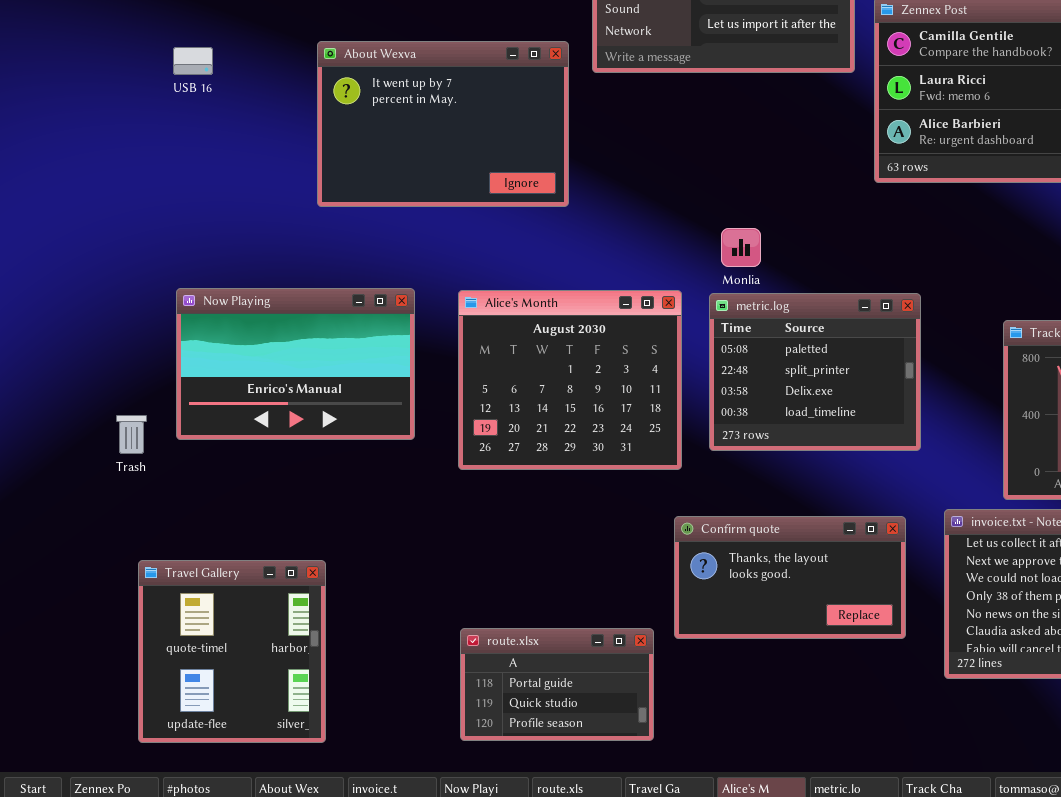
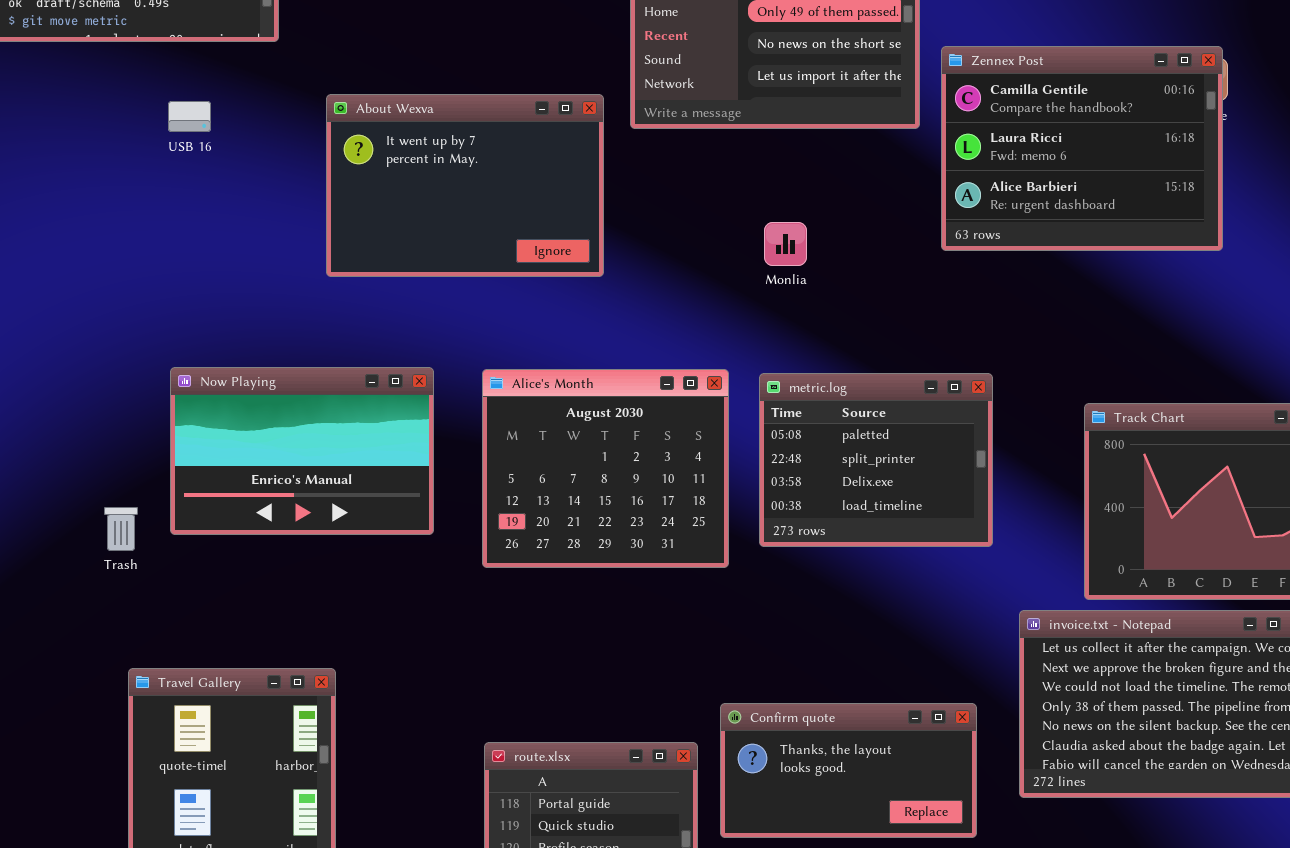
Monlia: [721,228,761,267] -> [764,222,807,266], moved
Confirm quote: [674,516,906,639] -> [720,703,977,838], moved

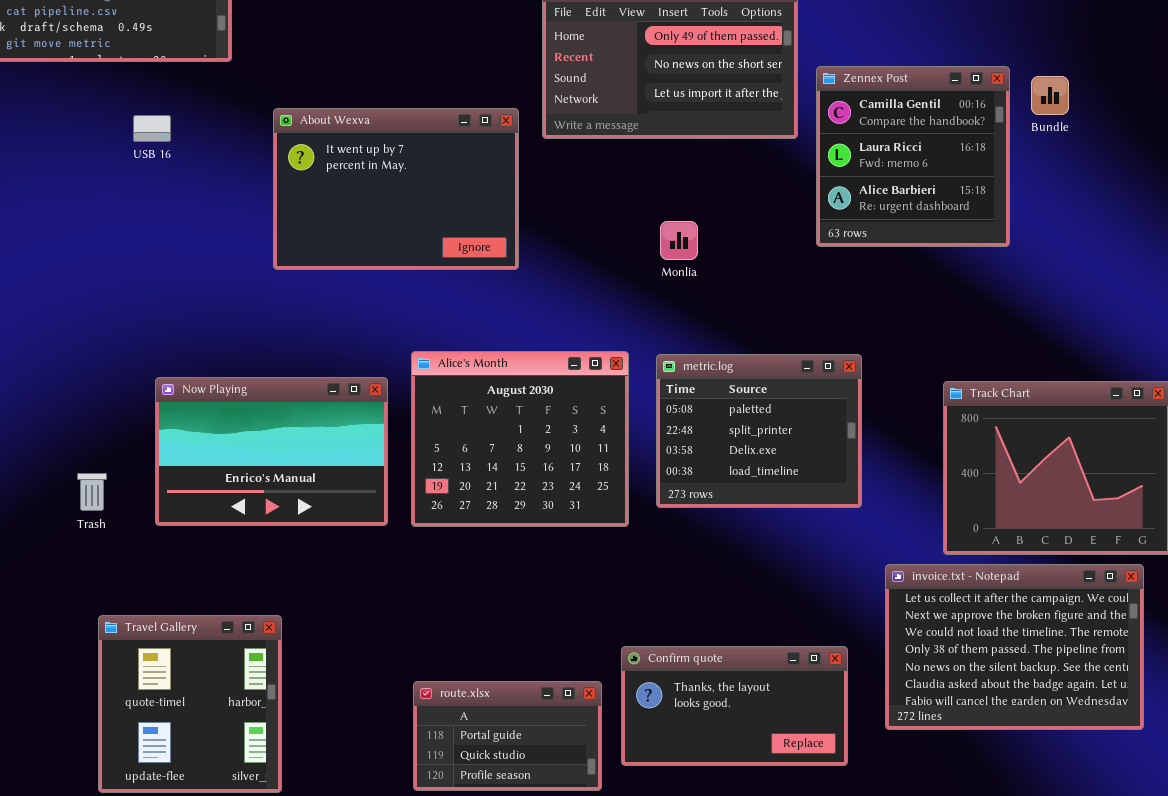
Zennex Post: [941,46,1223,251] -> [816,66,1010,247], resized
Now Playing: [170,367,434,535] -> [155,377,388,526], moved

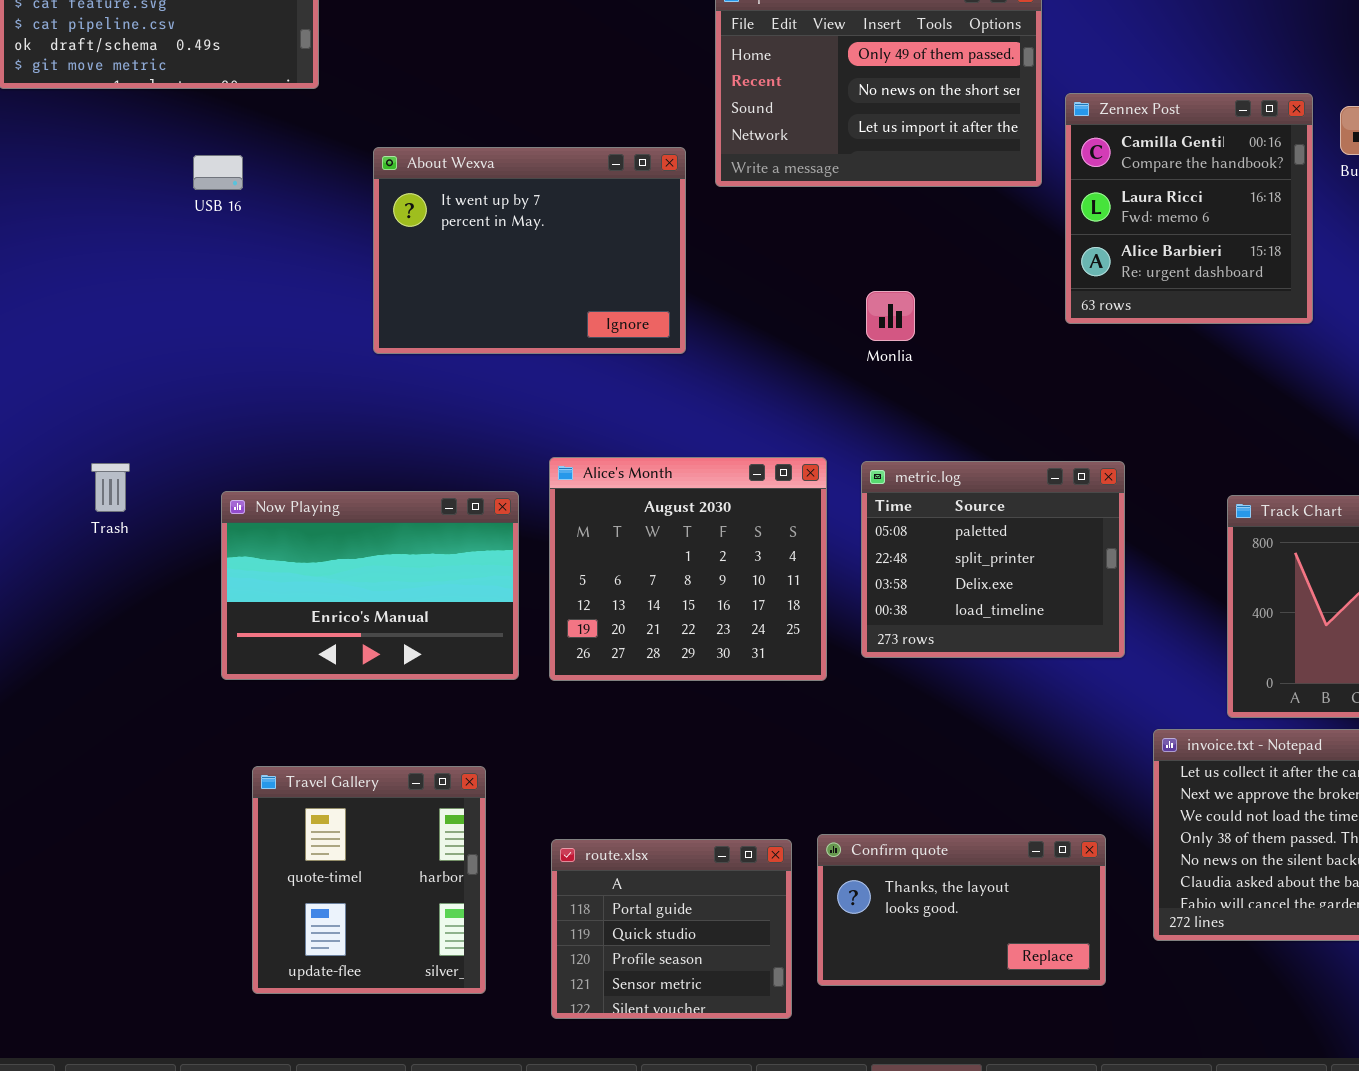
Trash: [77,473,107,511] -> [91,463,130,512], moved
Travel Gallery: [98,615,282,793] -> [252,766,486,994], moved
route.xlsx: [413,681,602,791] -> [551,839,792,1019], resized

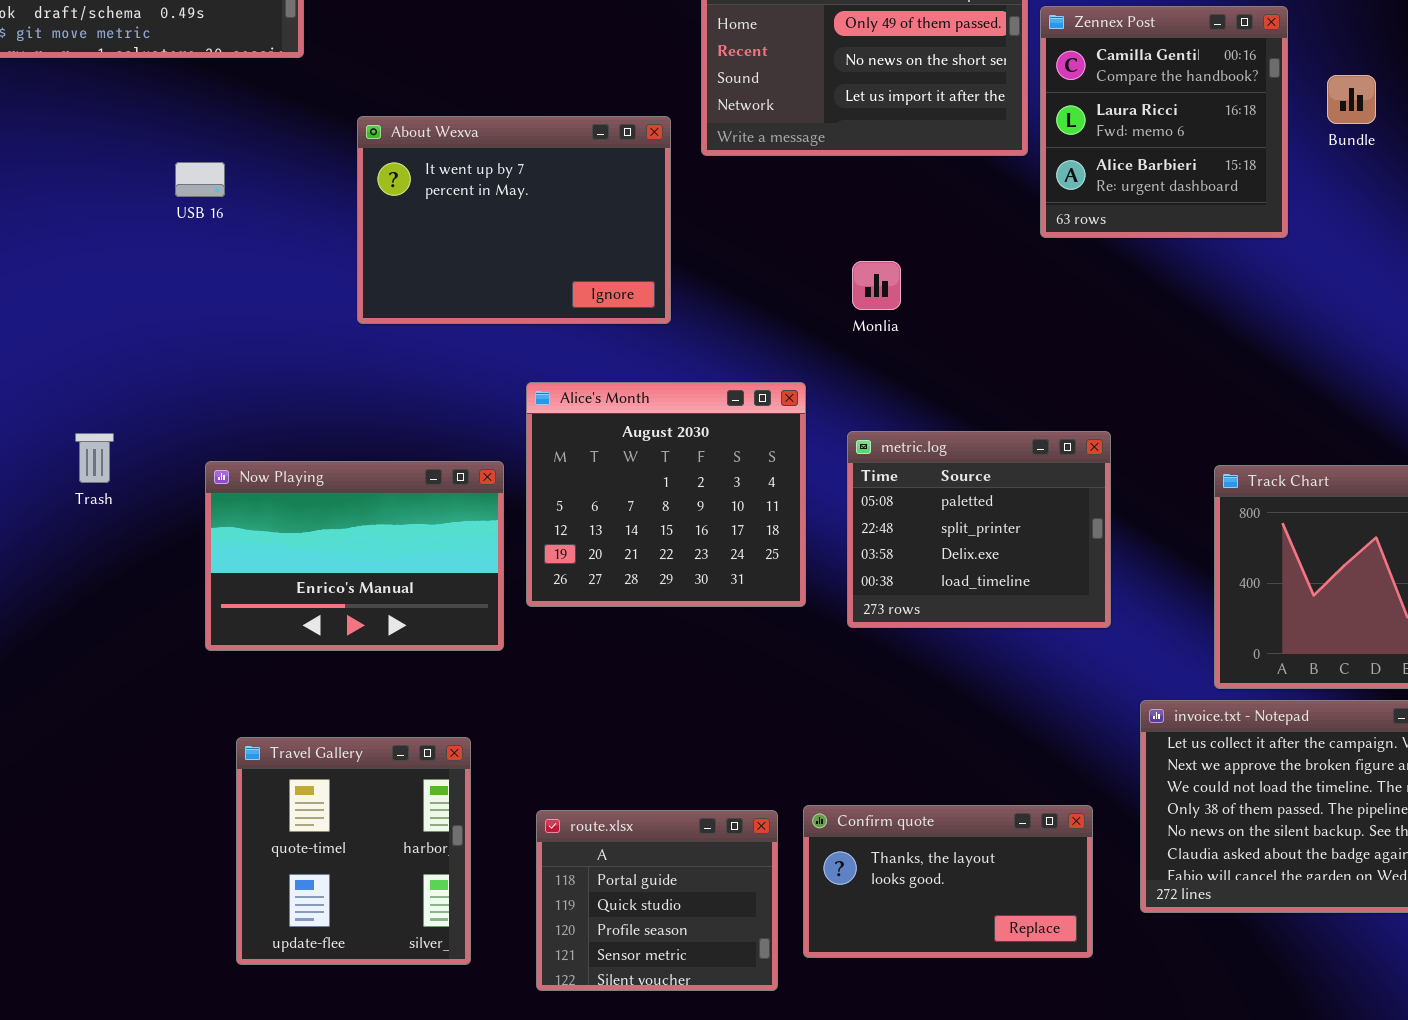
Zennex Post: [1065,93,1313,324] -> [1040,6,1288,238], moved
USB 16: [193,155,243,190] -> [175,162,225,197], moved
Alice's Month: [549,457,827,681] -> [526,382,806,607], moved

